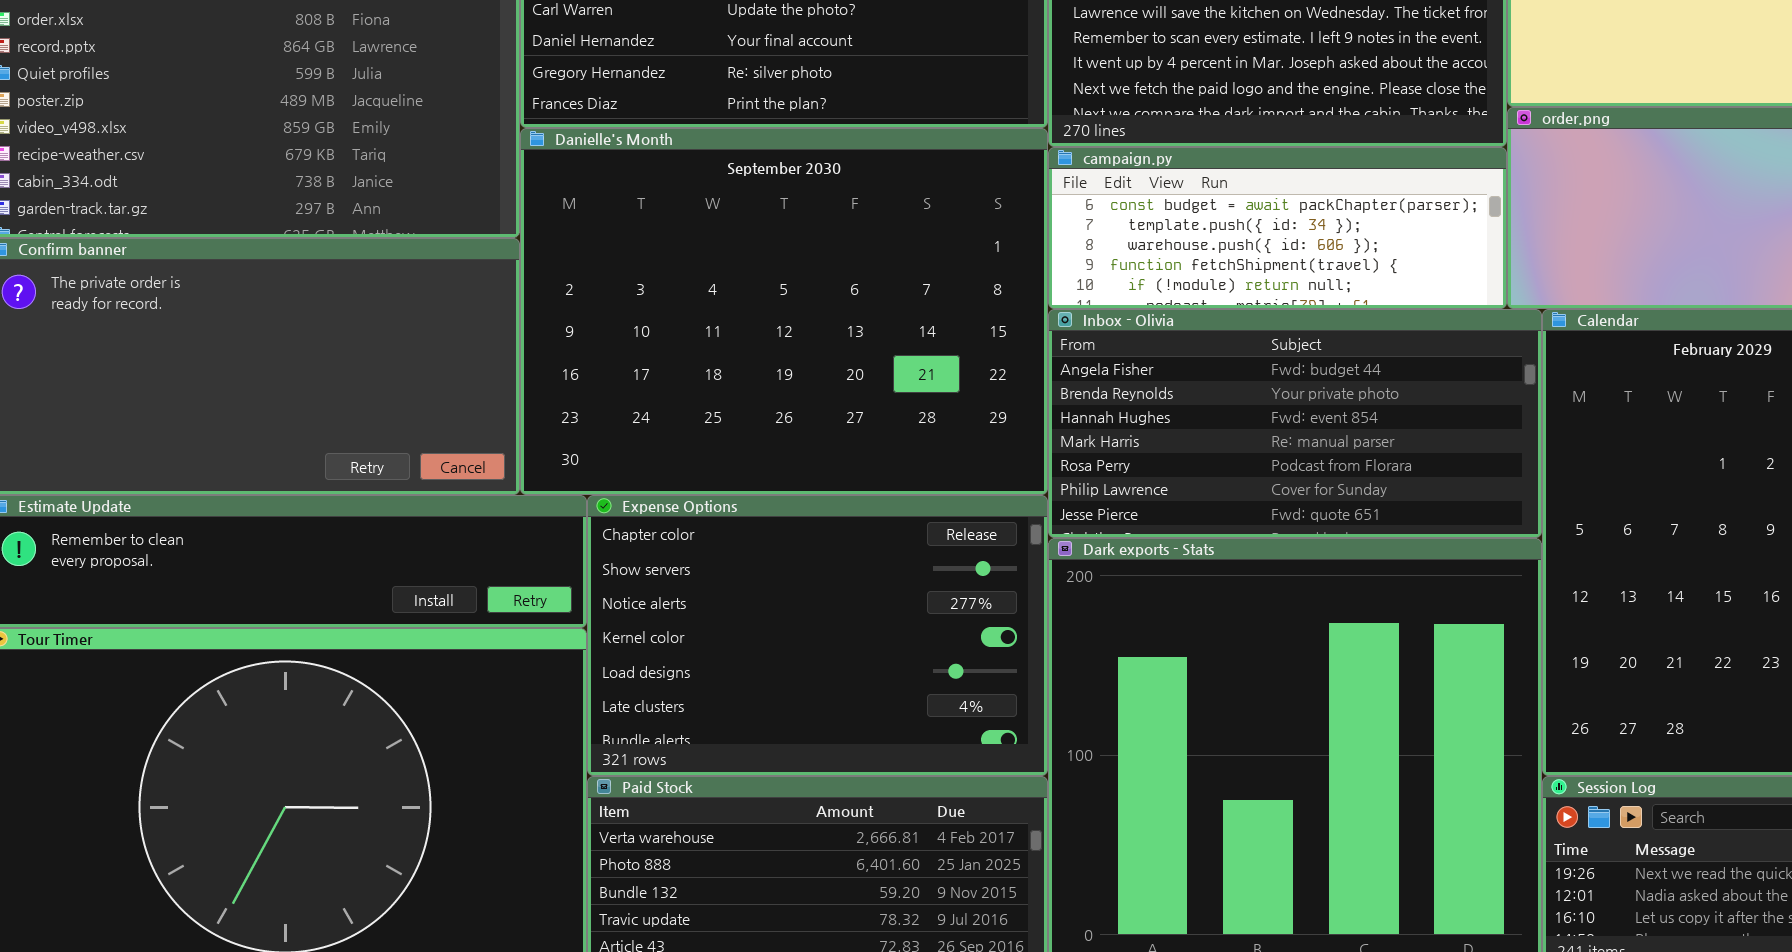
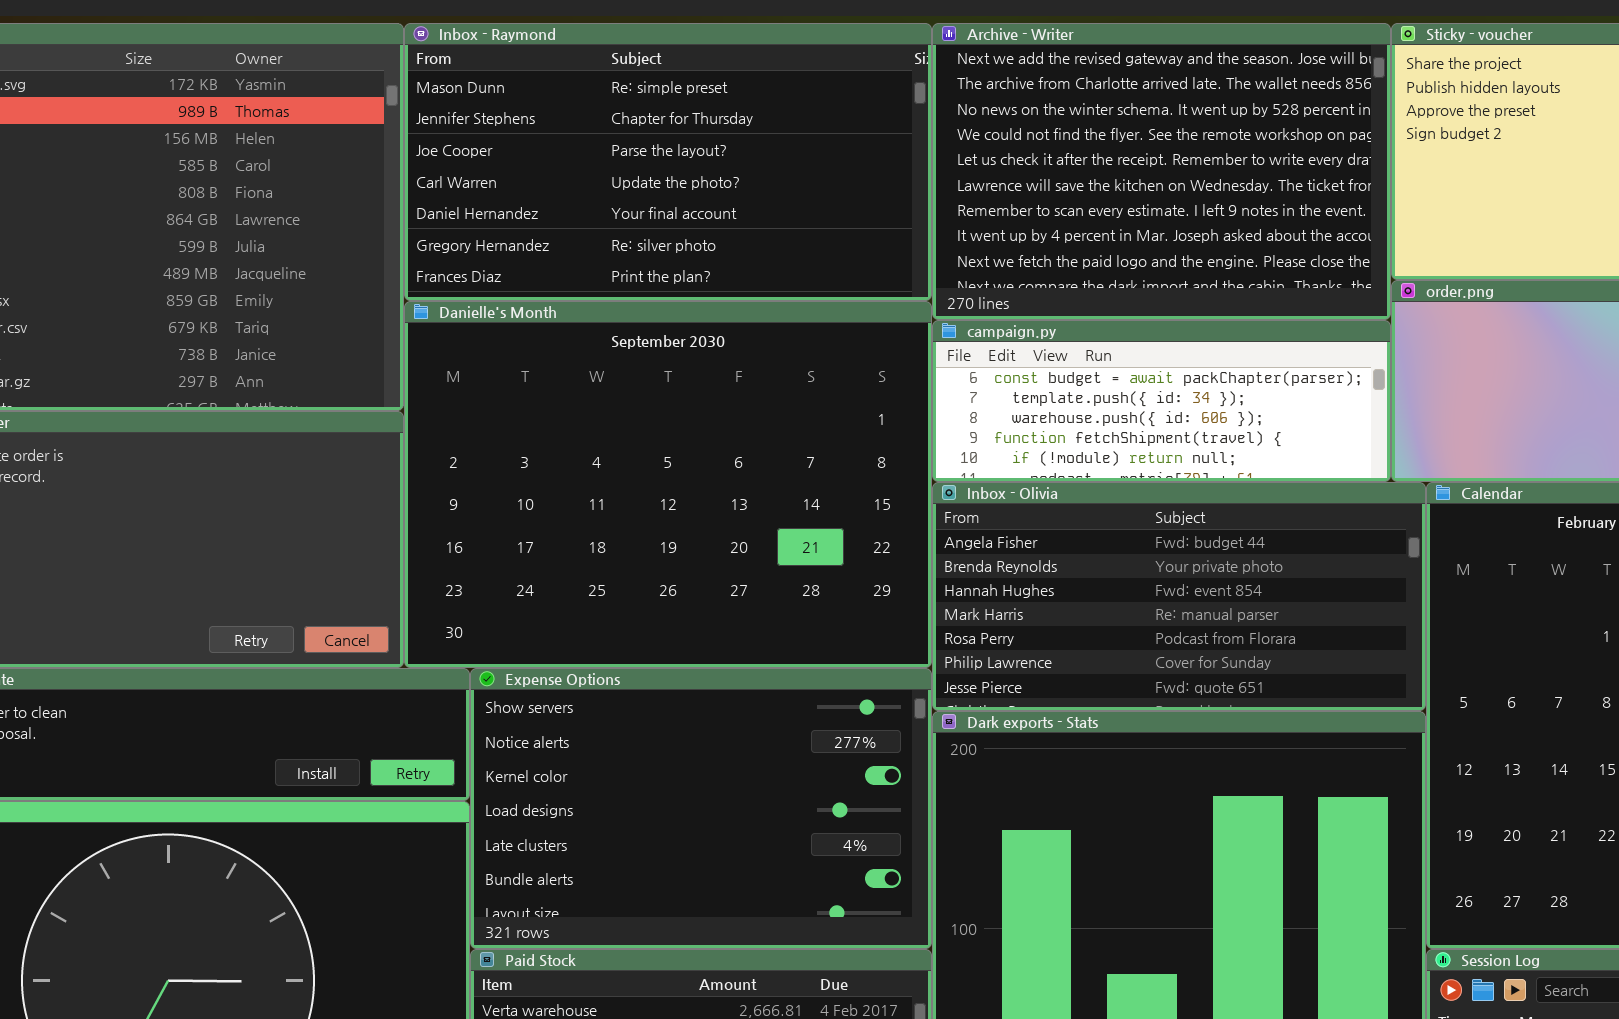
Expense Options: [587,495,1048,776] -> [470,668,932,949], scrolled down 1 row

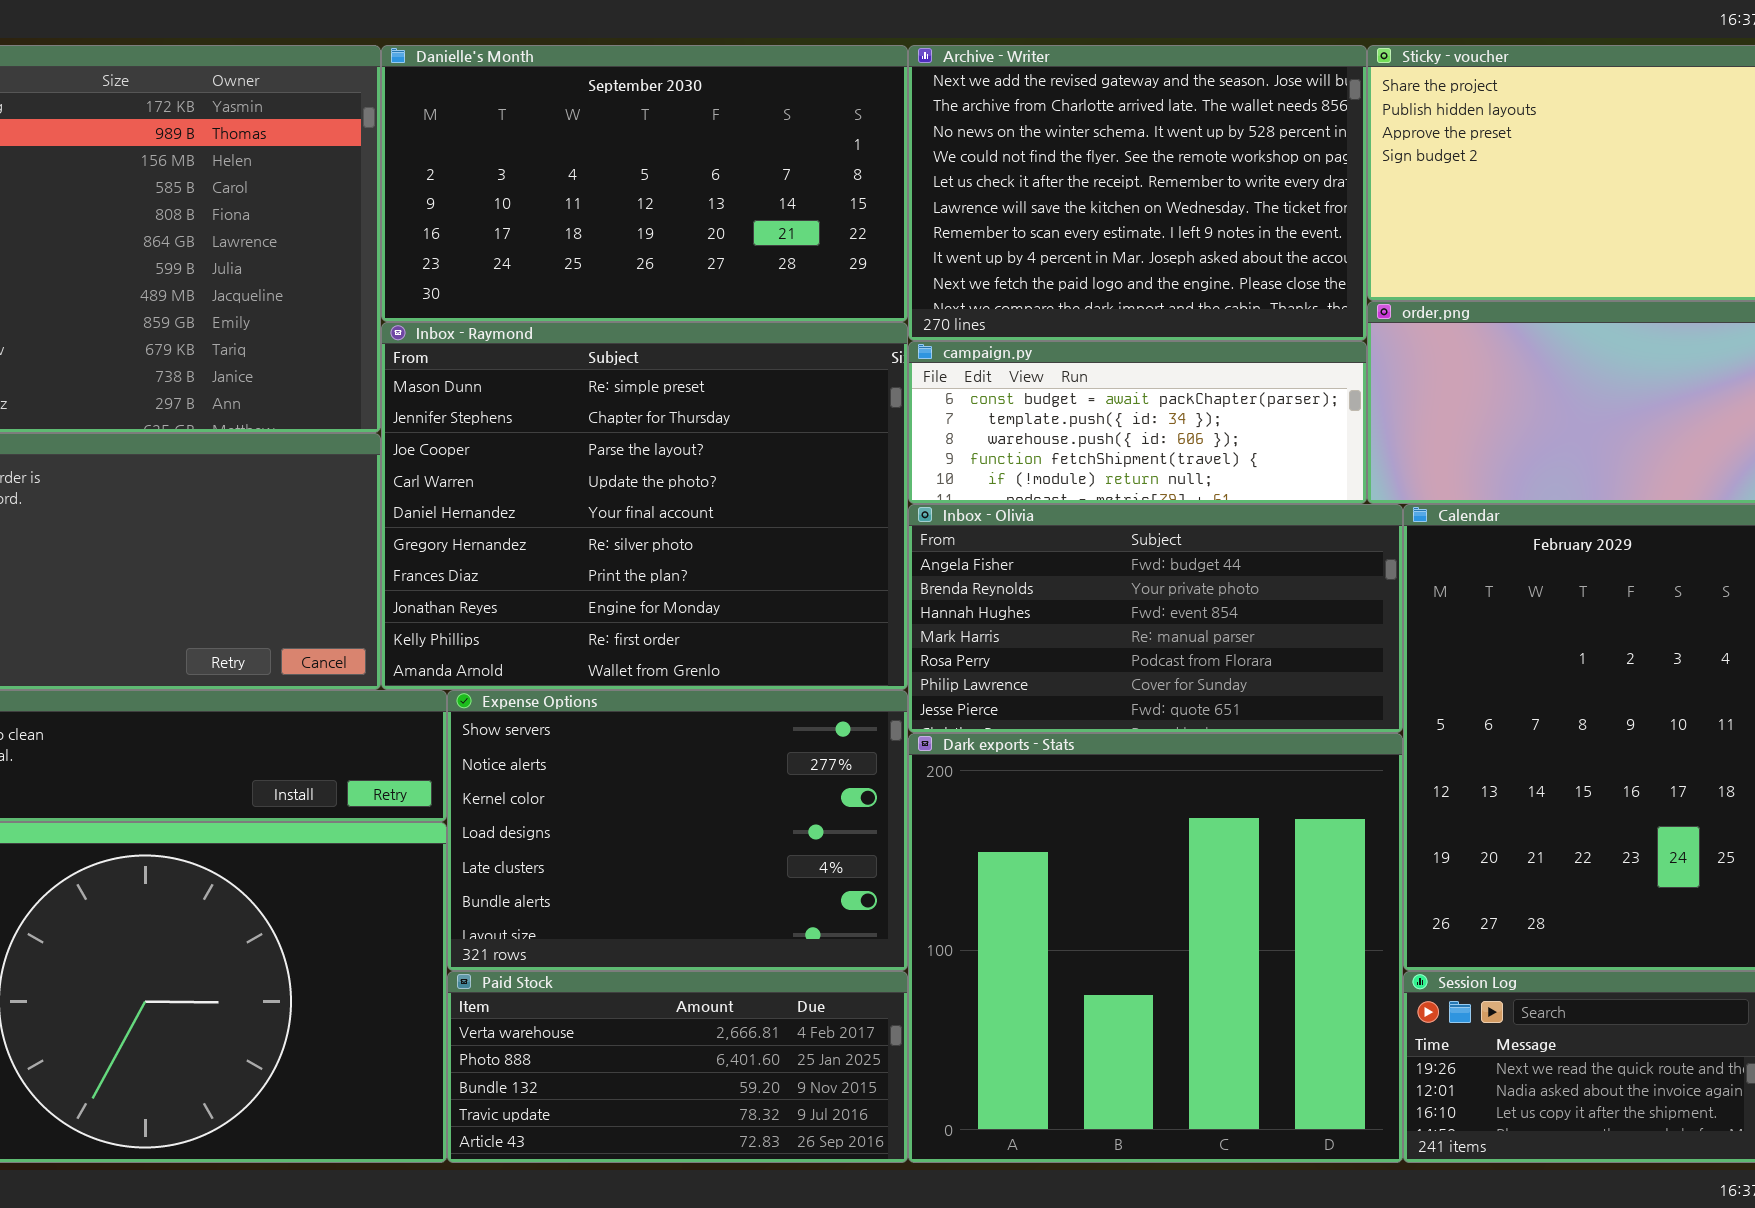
Inbox - Raymond: [404,23,932,301] -> [381,322,908,690], moved, resized
Danielle's Month: [404,301,932,668] -> [381,45,908,322], moved, resized

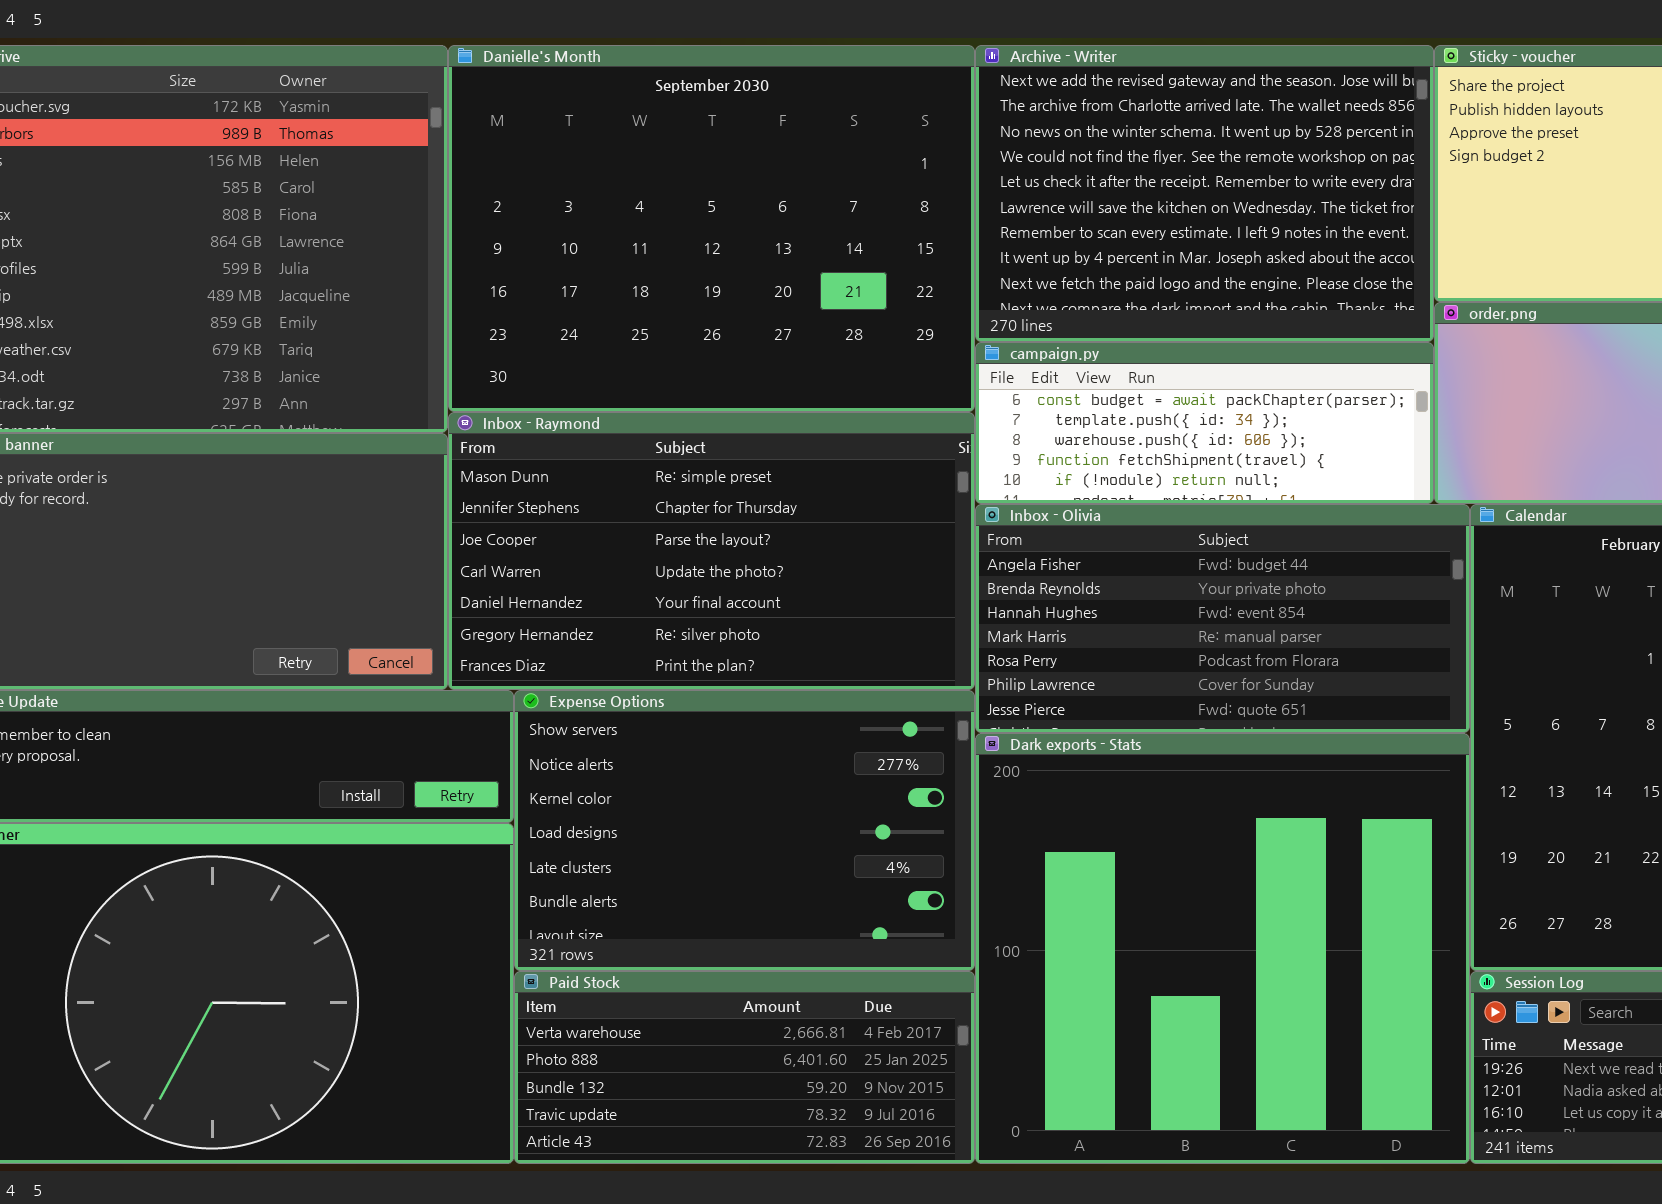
Danielle's Month: [381,45,908,322] -> [448,45,975,412], resized
Inbox - Raymond: [381,322,908,690] -> [448,412,975,690], resized

